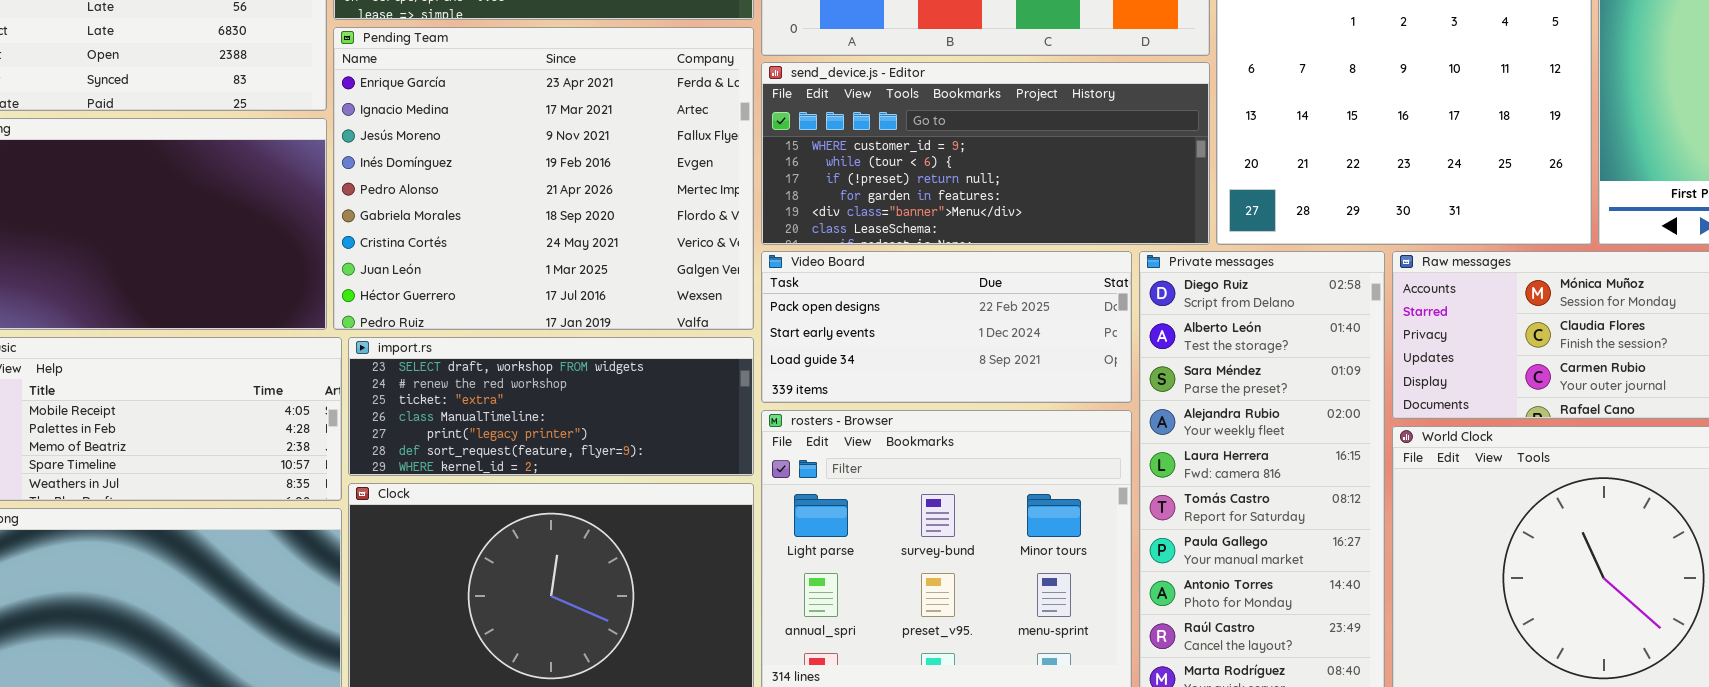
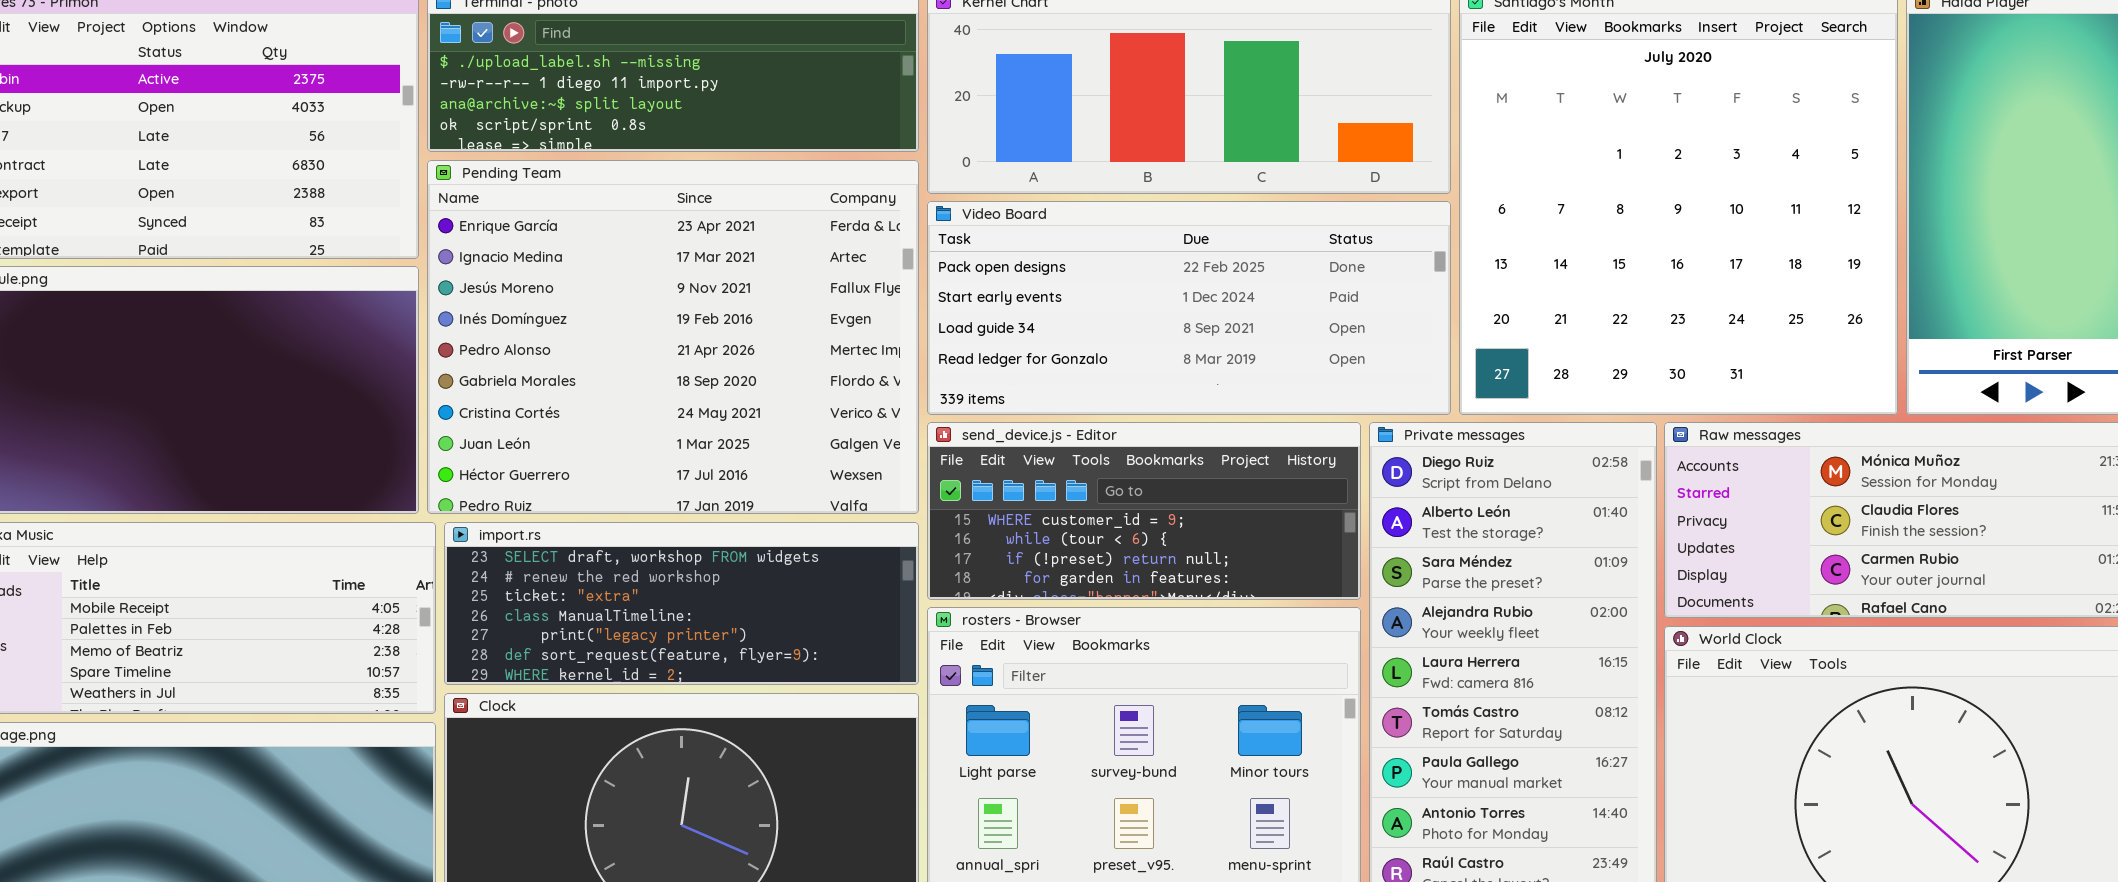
send_device.js - Editor: [761,62,1210,245] -> [927,422,1361,600], moved, resized
Video Board: [761,251,1132,403] -> [927,201,1451,415], moved, resized

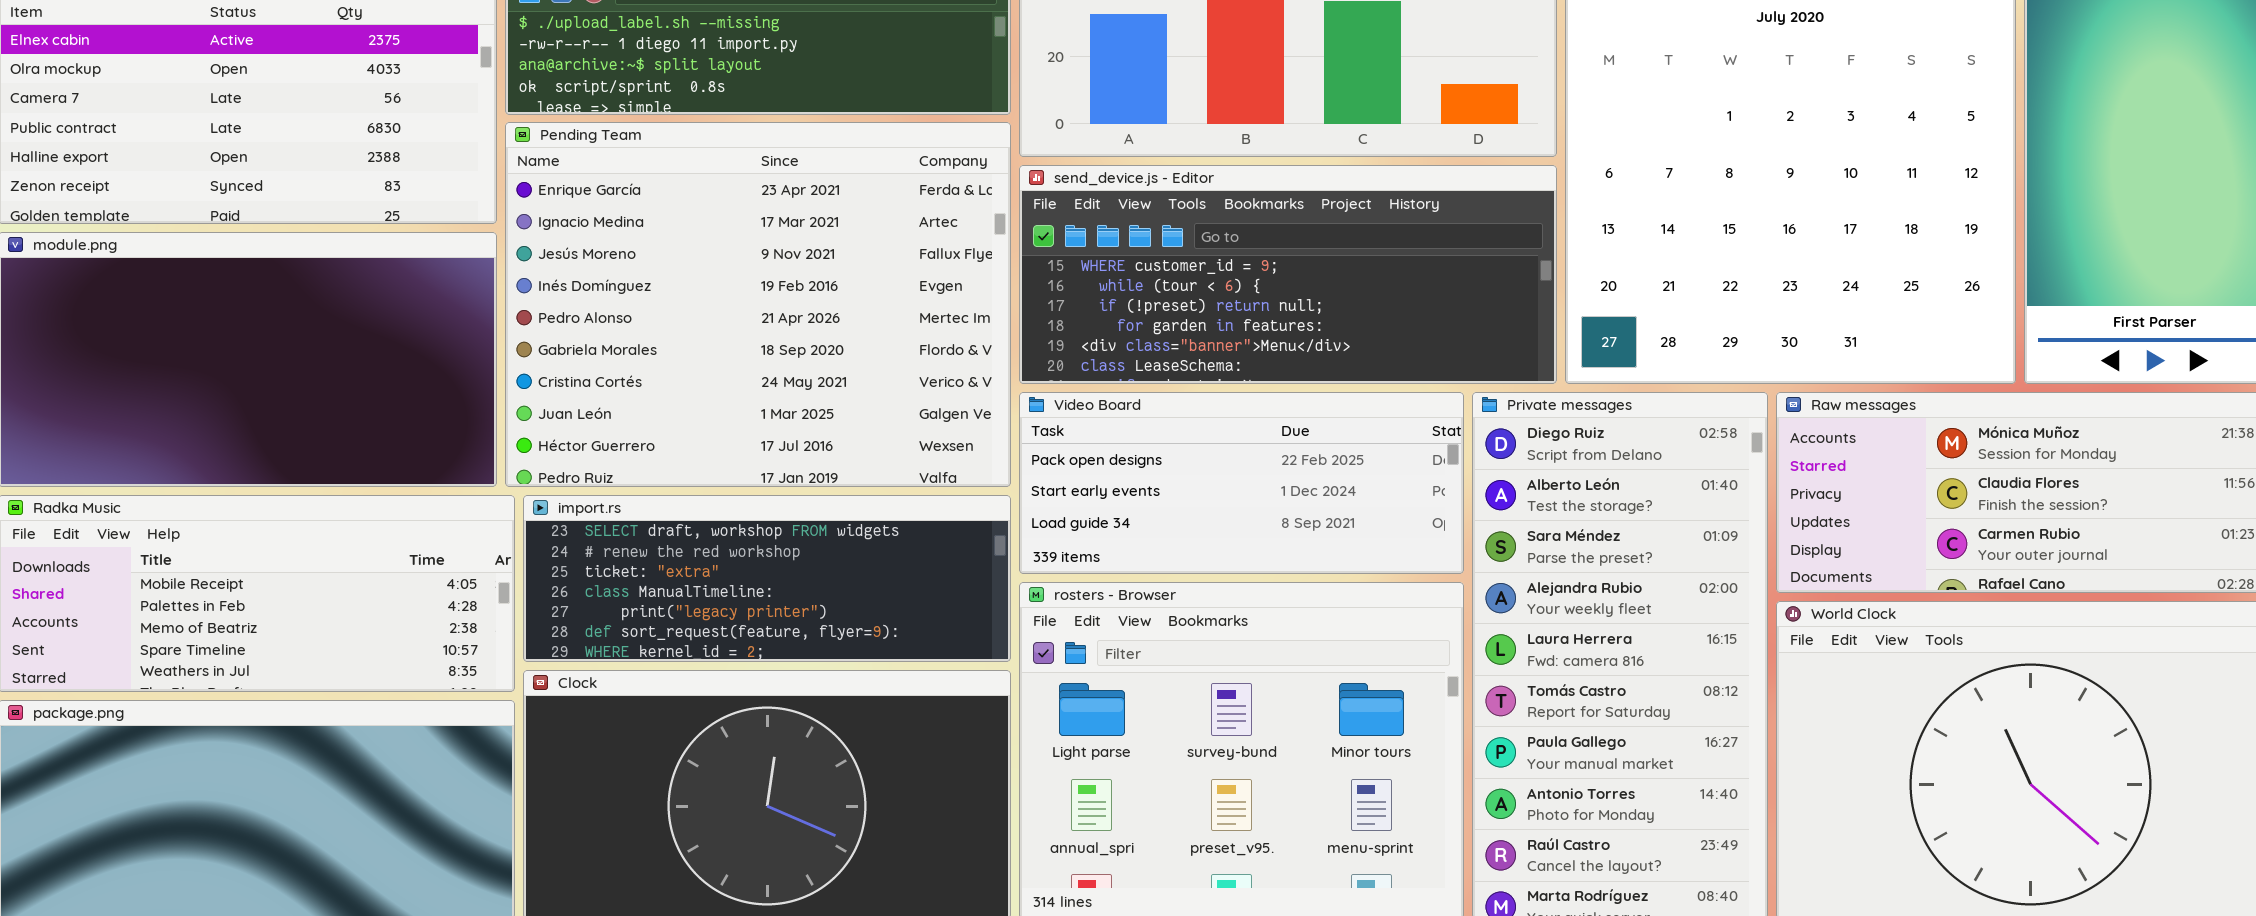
Video Board: [927,201,1451,415] -> [1019,392,1464,574], moved, resized
send_device.js - Editor: [927,422,1361,600] -> [1019,165,1557,384], moved, resized

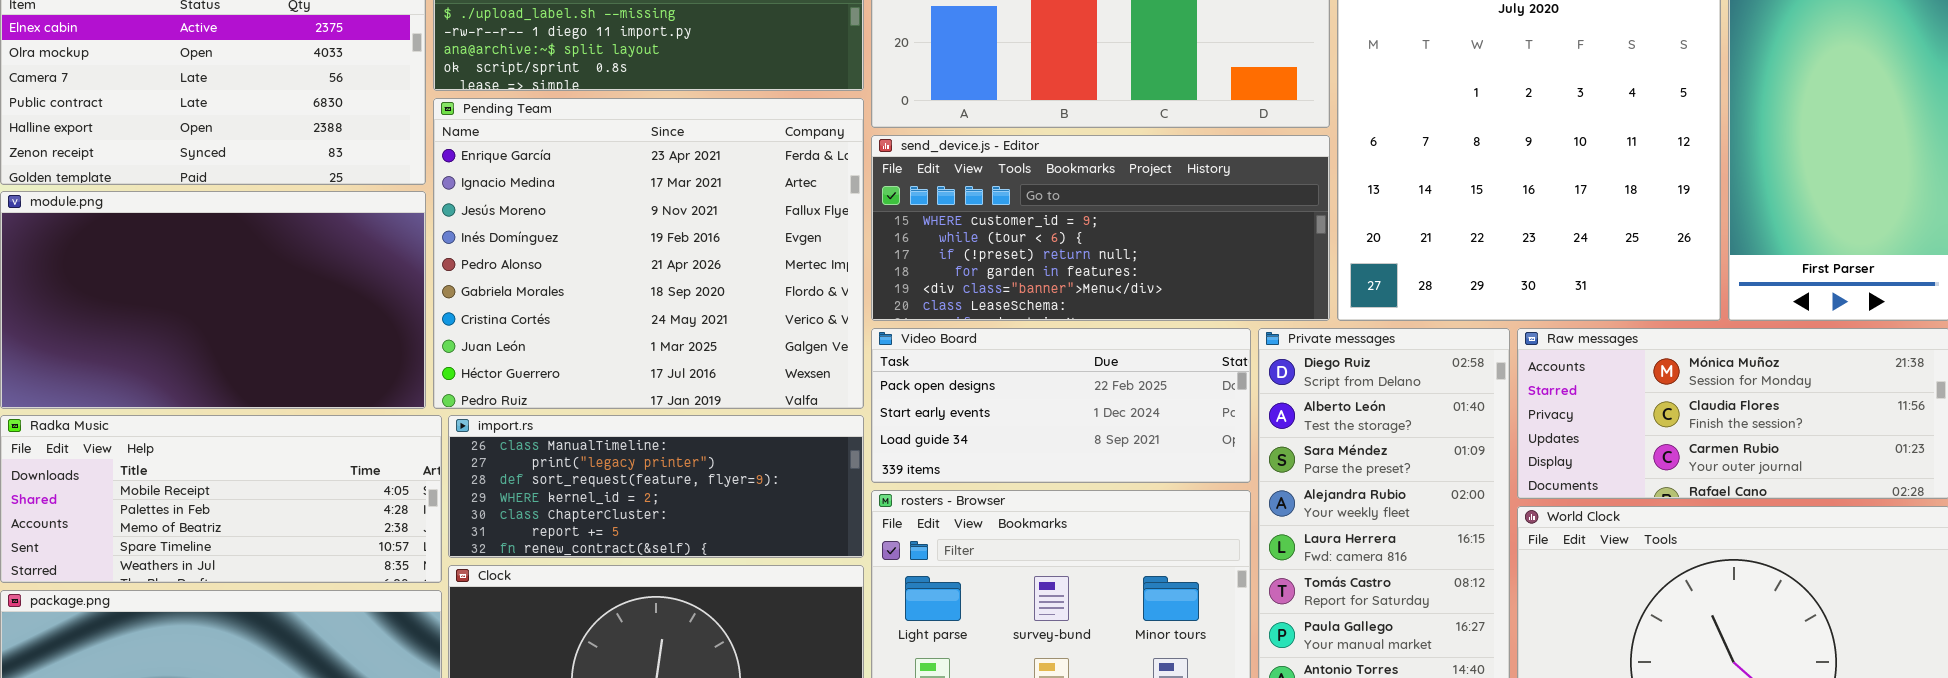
import.rs: [523,495,1011,662] -> [448,415,864,558], scrolled down 3 rows

